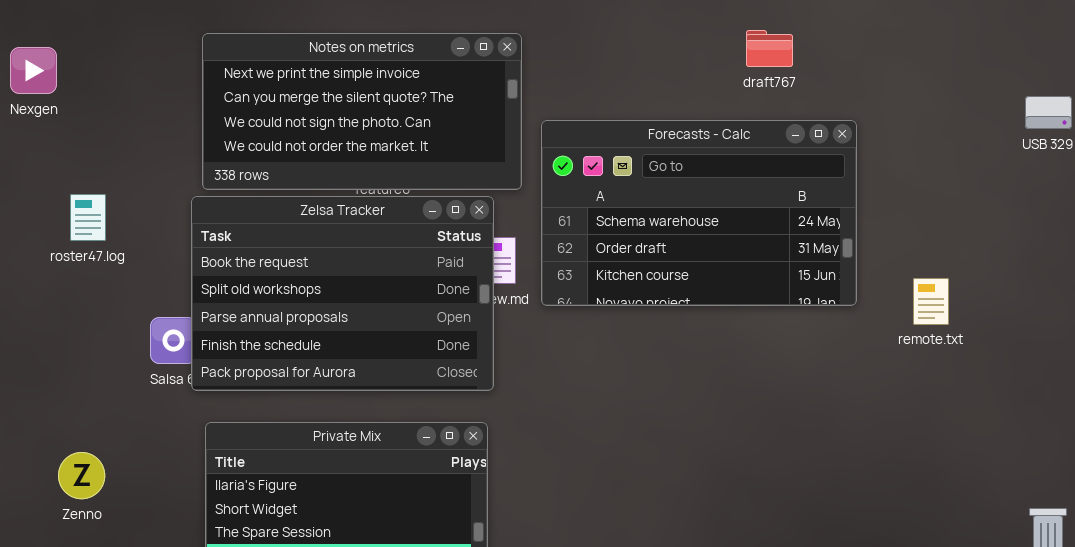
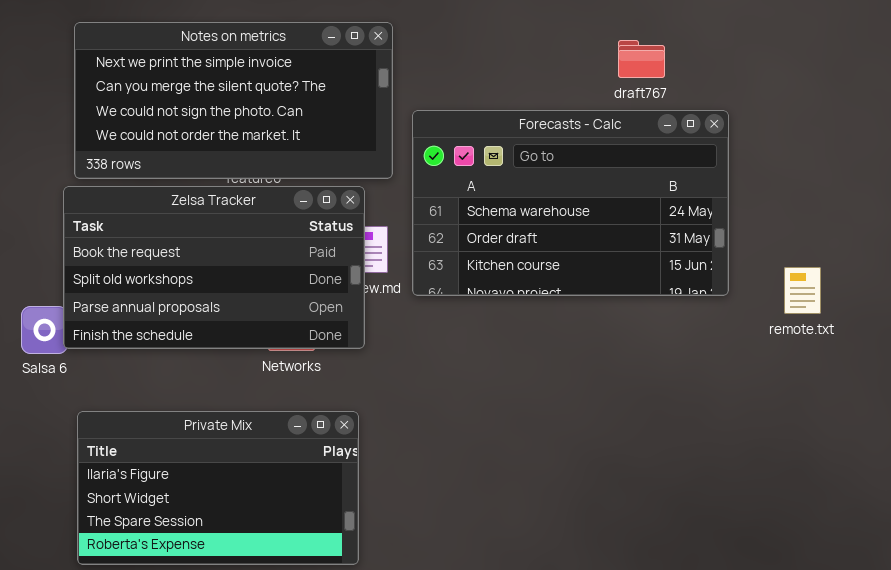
draft767: [746,30,793,67] -> [618,40,665,78], moved
Zelsa Tracker: [191,196,494,391] -> [63,186,365,349], resized

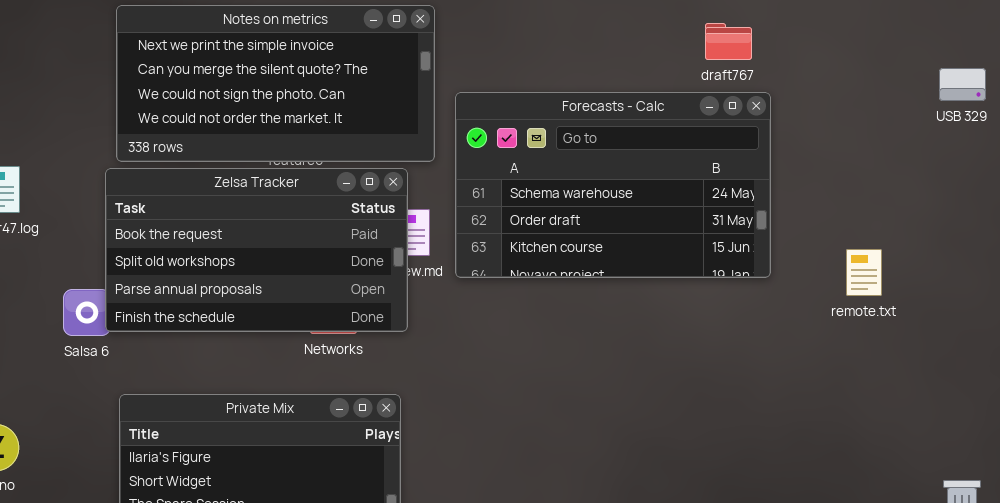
draft767: [618,40,665,78] -> [705,23,752,60], moved
remote.txt: [784,267,821,314] -> [846,249,882,296], moved

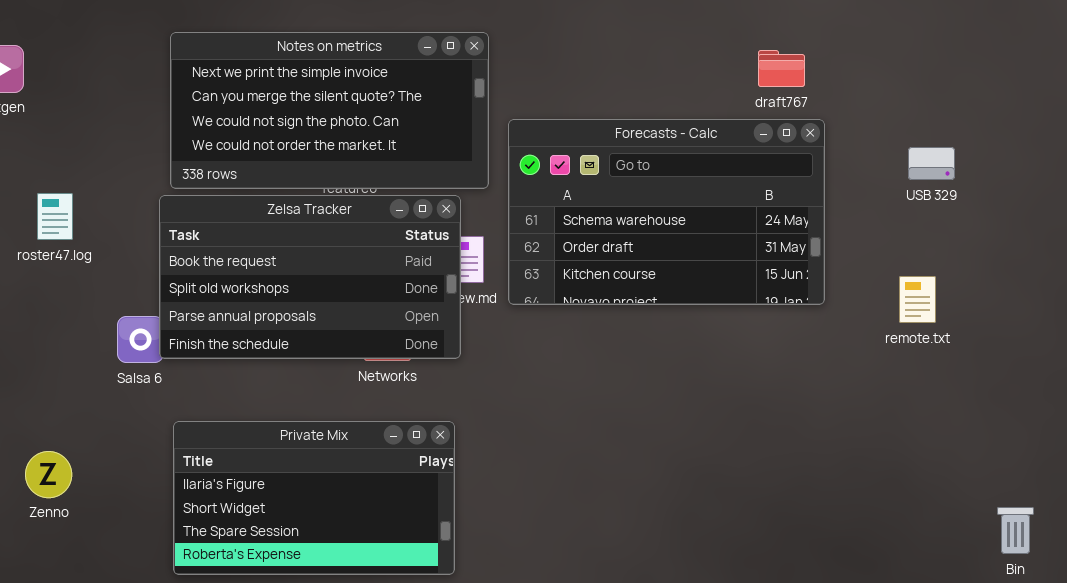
USB 329: [939,68,986,101] -> [908,147,955,180], moved

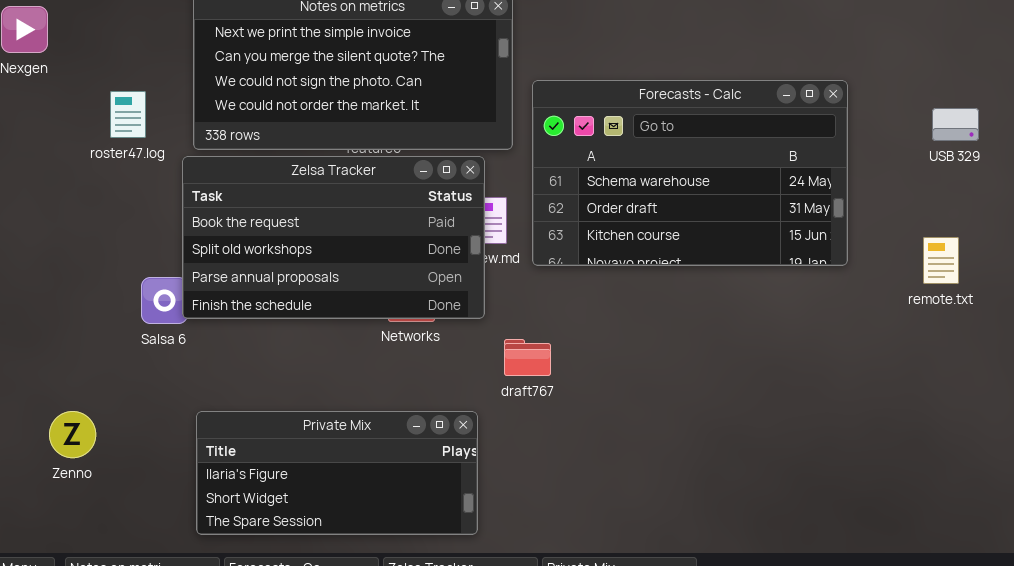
draft767: [758,50,805,87] -> [504,339,551,376], moved
roster47.log: [37,193,73,240] -> [110,91,146,138], moved
Private Mix: [173,421,455,575] -> [196,411,478,535], resized

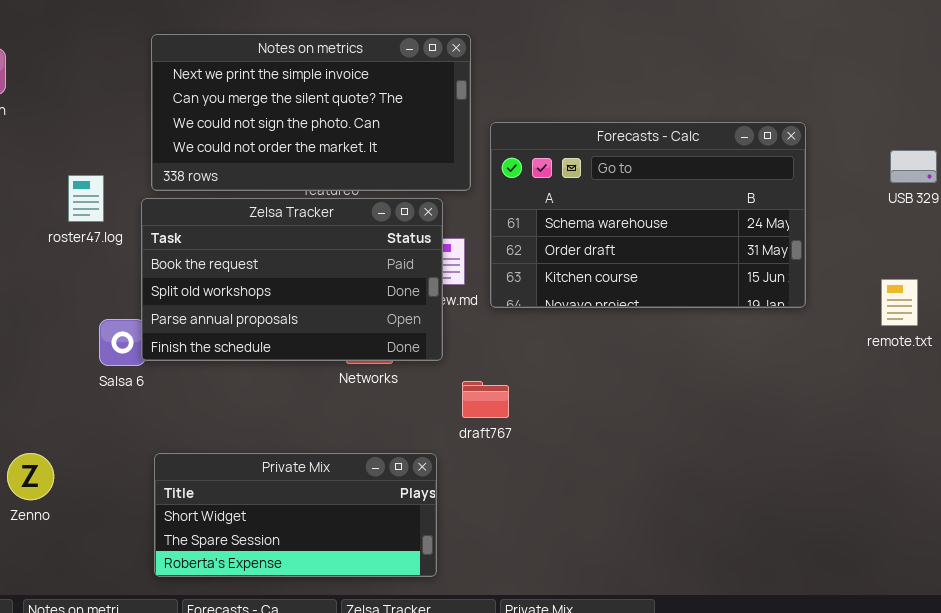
roster47.log: [110,91,146,138] -> [68,175,104,222], moved
Private Mix: [196,411,478,535] -> [154,453,437,577], scrolled down 1 row

